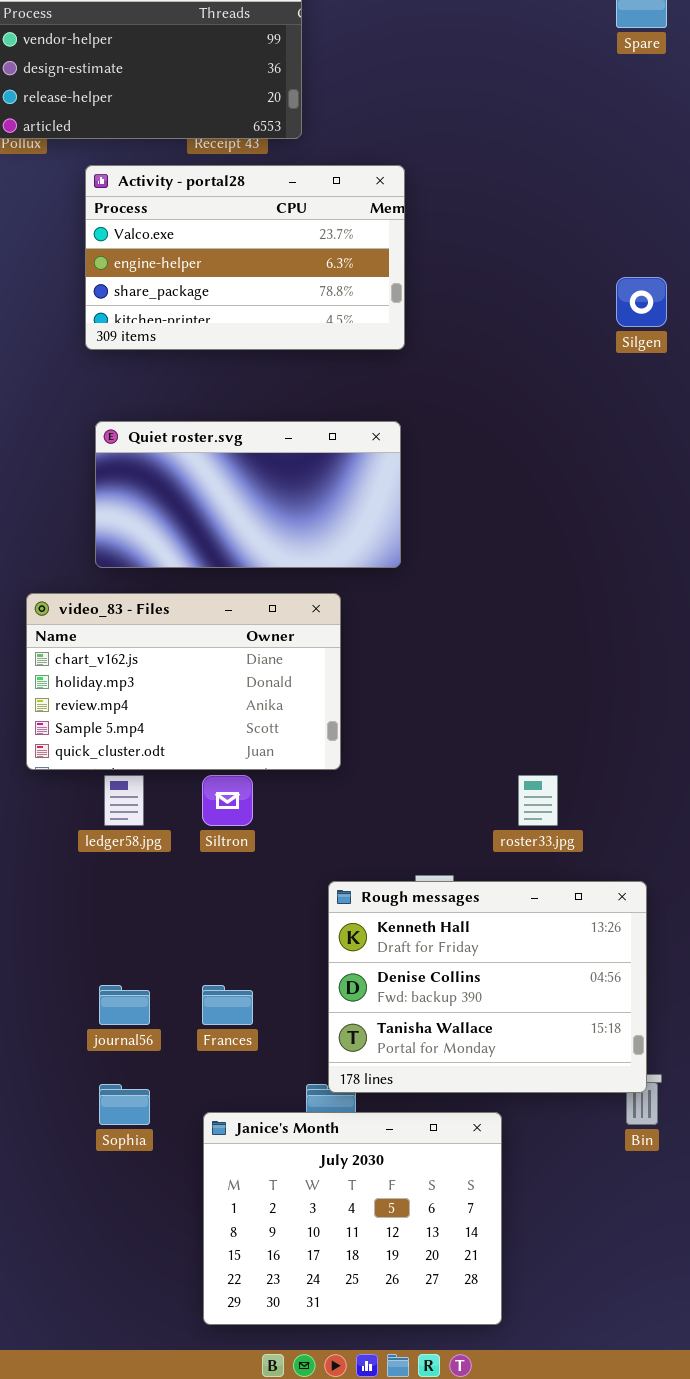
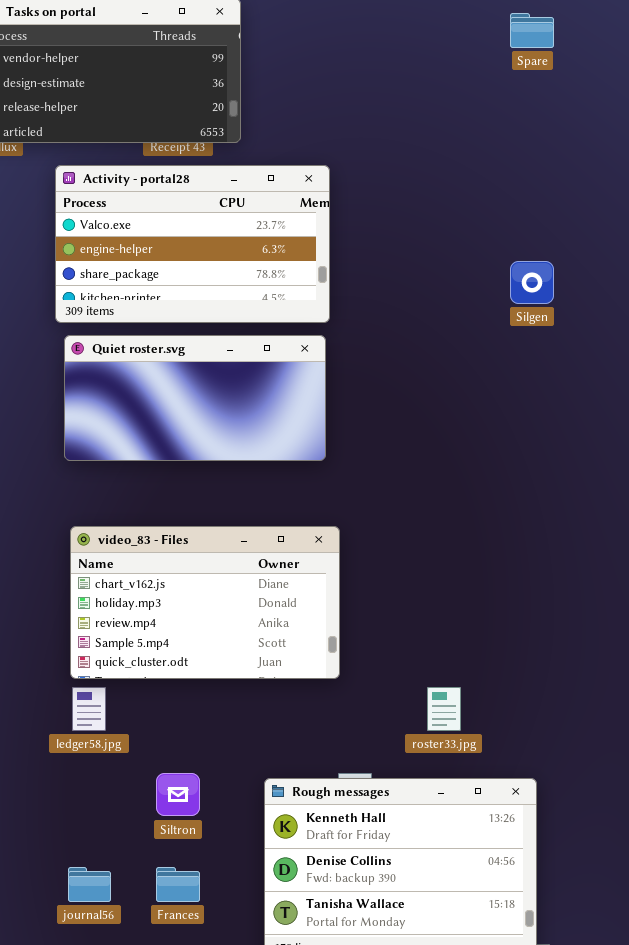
Quiet roster.svg: [95,421,401,568] -> [64,335,326,461], moved
video_83 - Files: [26,593,341,770] -> [70,526,340,679], moved
Siltron: [202,775,253,826] -> [156,773,200,816], moved

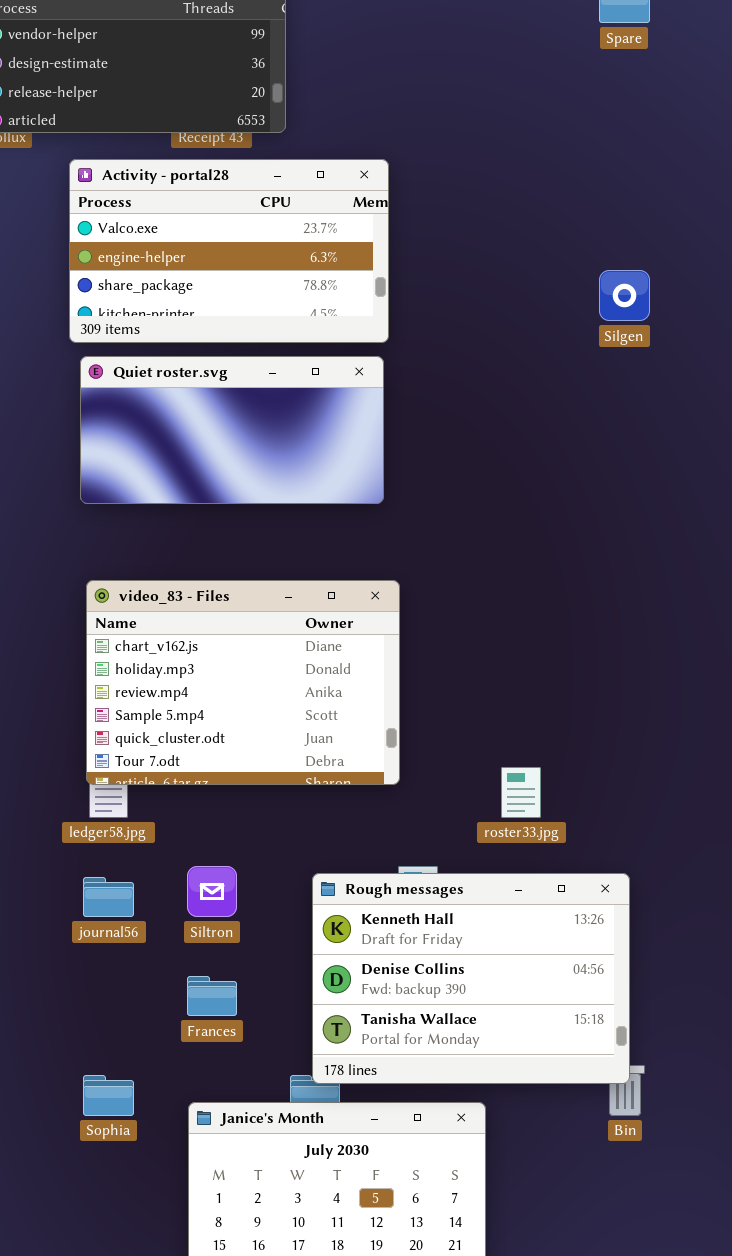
video_83 - Files: [70,526,340,679] -> [86,580,400,785], resized
journal56: [68,867,111,902] -> [83,877,134,917], moved

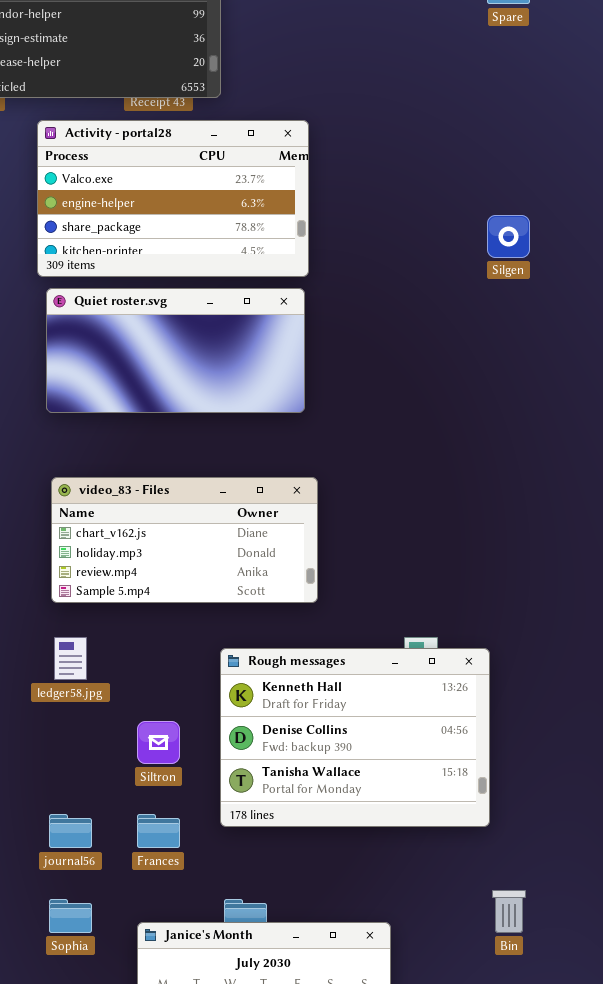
video_83 - Files: [86,580,400,785] -> [51,477,318,603], resized
Rough messages: [312,873,630,1084] -> [220,648,490,827], moved
journal56: [83,877,134,917] -> [49,814,92,848], moved

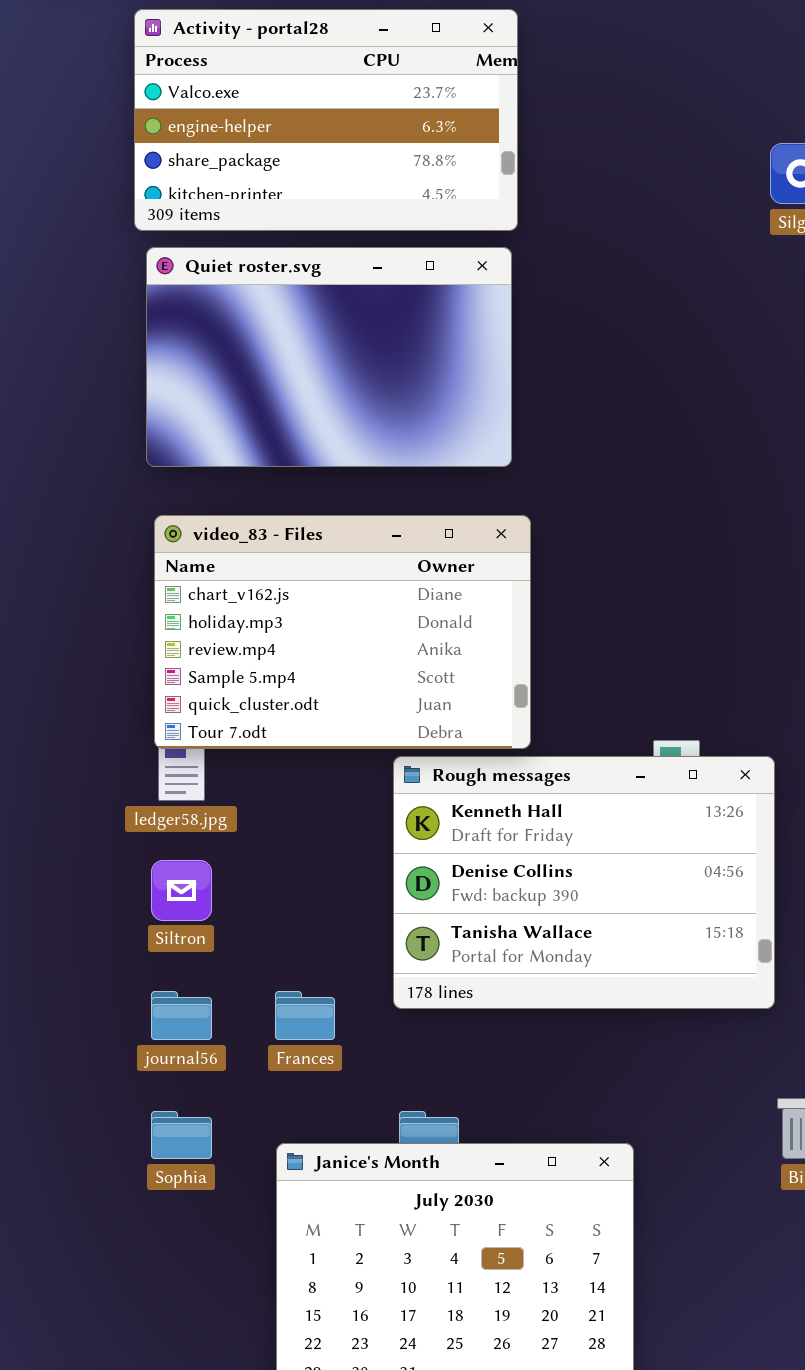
Quiet roster.svg: [46,288,305,413] -> [146,247,512,467], resized
video_83 - Files: [51,477,318,603] -> [154,515,531,749], resized
Siltron: [137,721,180,764] -> [151,860,212,921], moved

